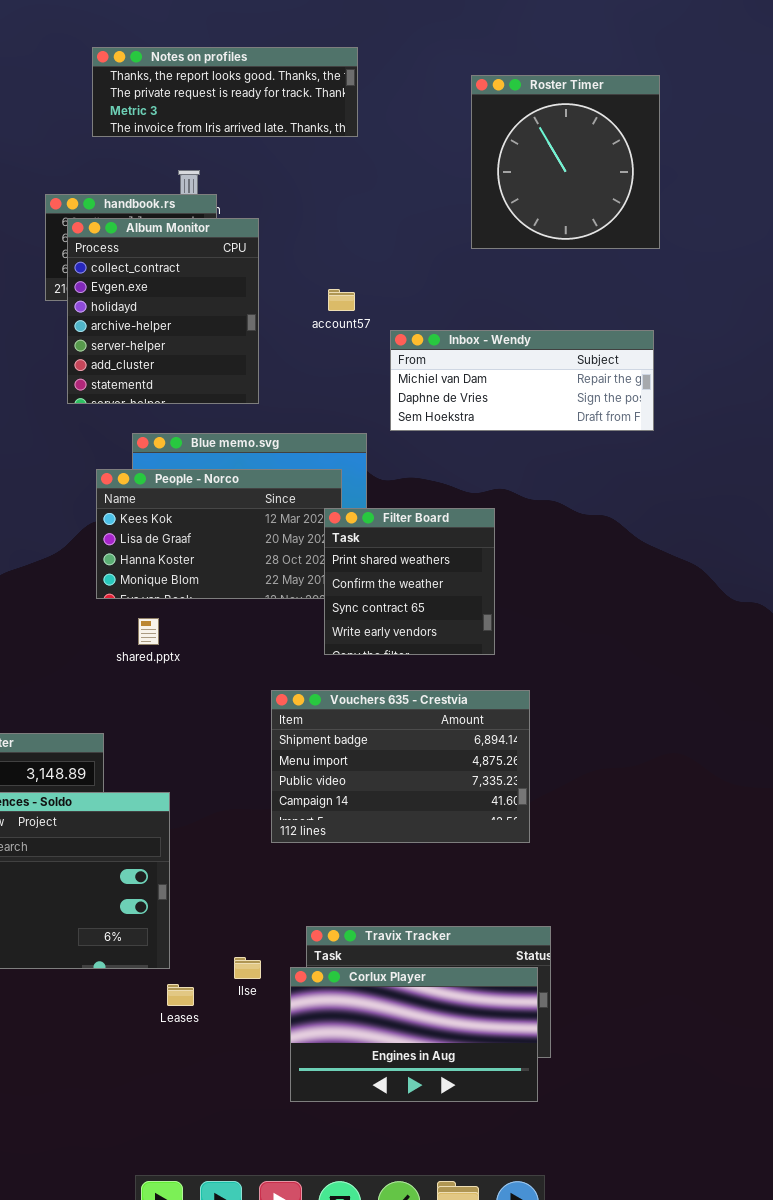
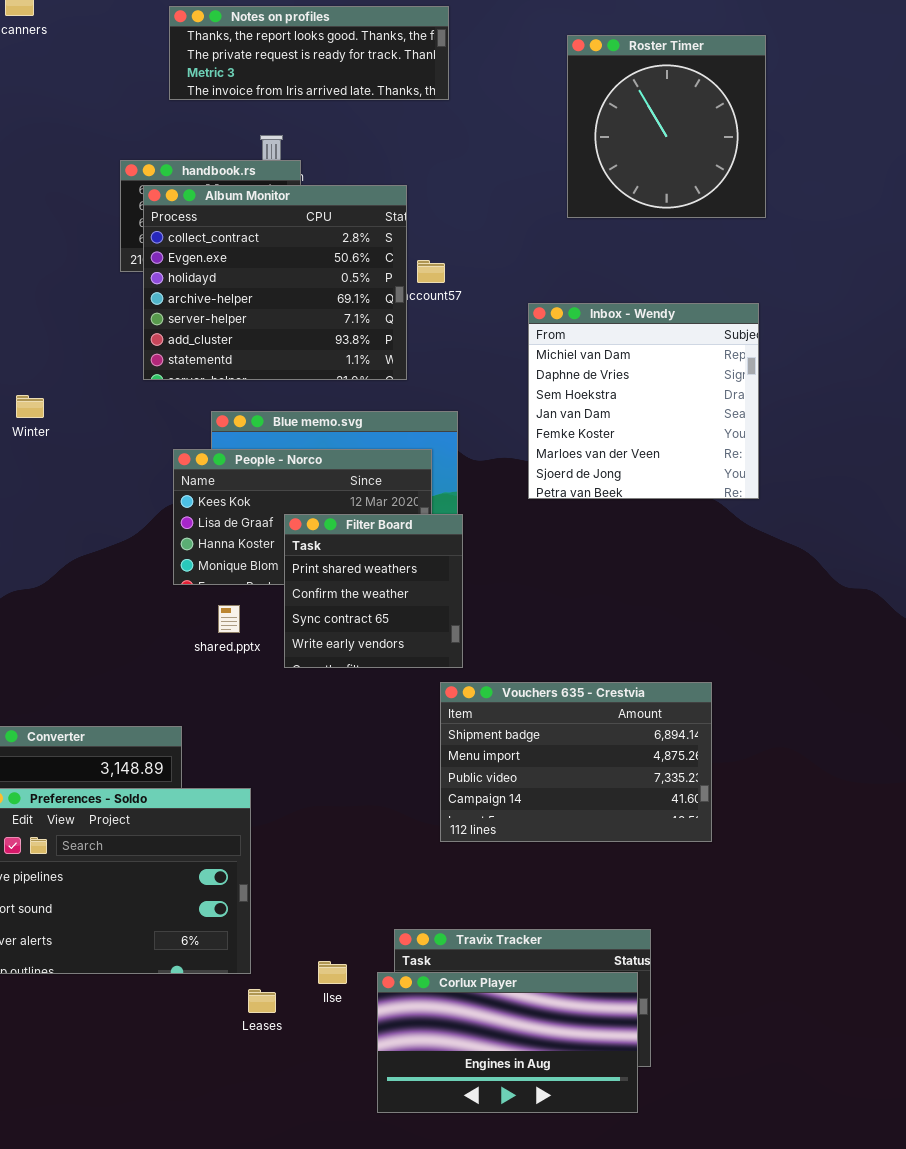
Album Monitor: [67,218,259,404] -> [143,185,407,380], resized
Inbox - Wendy: [390,330,654,431] -> [528,303,759,499], resized
Filter Board: [324,508,495,655] -> [284,514,463,668], moved
Vouchers 635 - Crestvia: [271,690,530,843] -> [440,682,712,842], moved

